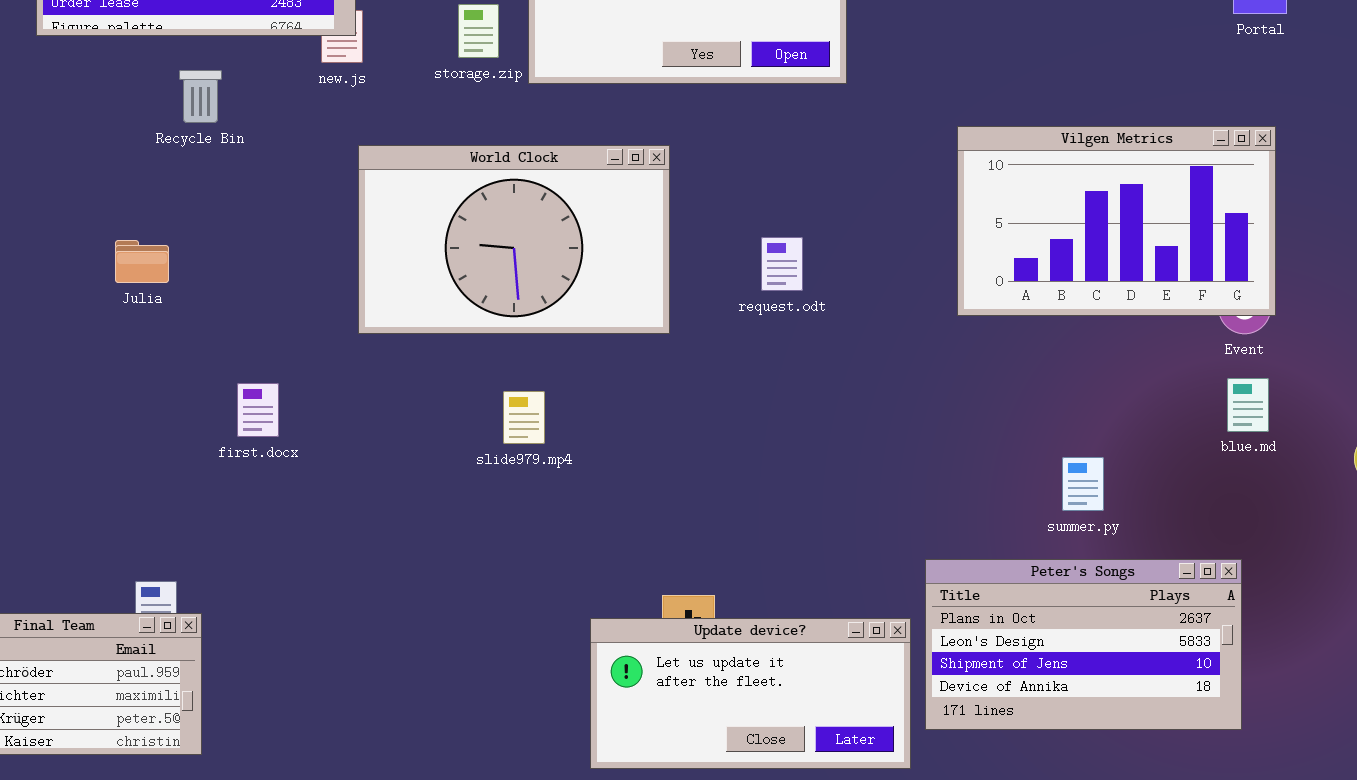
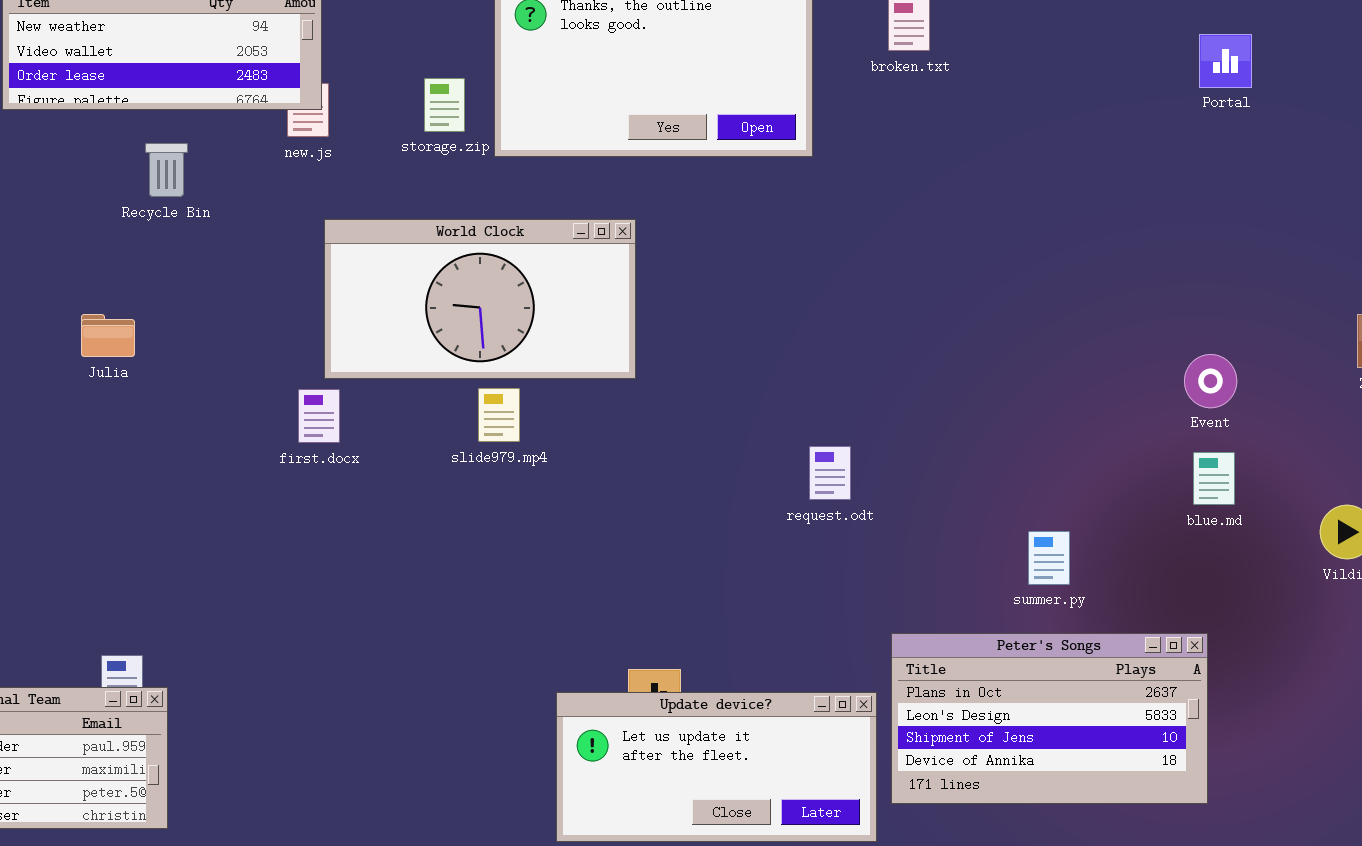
Vilgen Metrics: [957,126,1276,316] -> none, closed
World Clock: [358,145,670,334] -> [324,219,636,379], resized
request.odt: [761,237,803,291] -> [809,446,851,500], moved
first.docx: [237,383,279,437] -> [298,389,340,443], moved
slide979.mp4: [503,391,545,444] -> [478,388,520,442], moved

